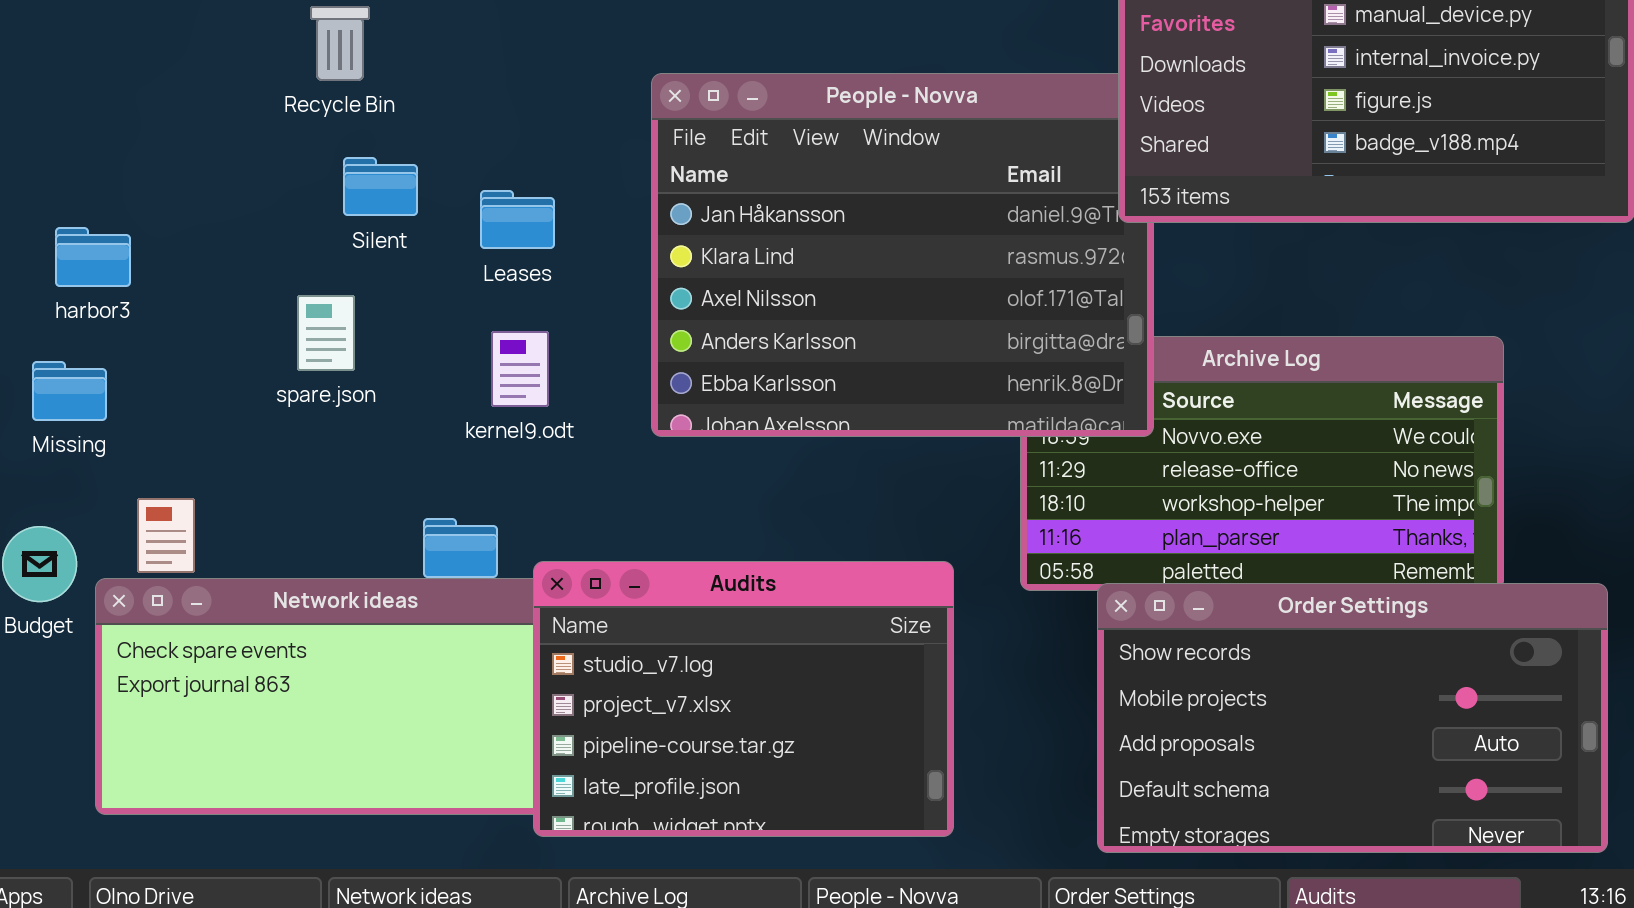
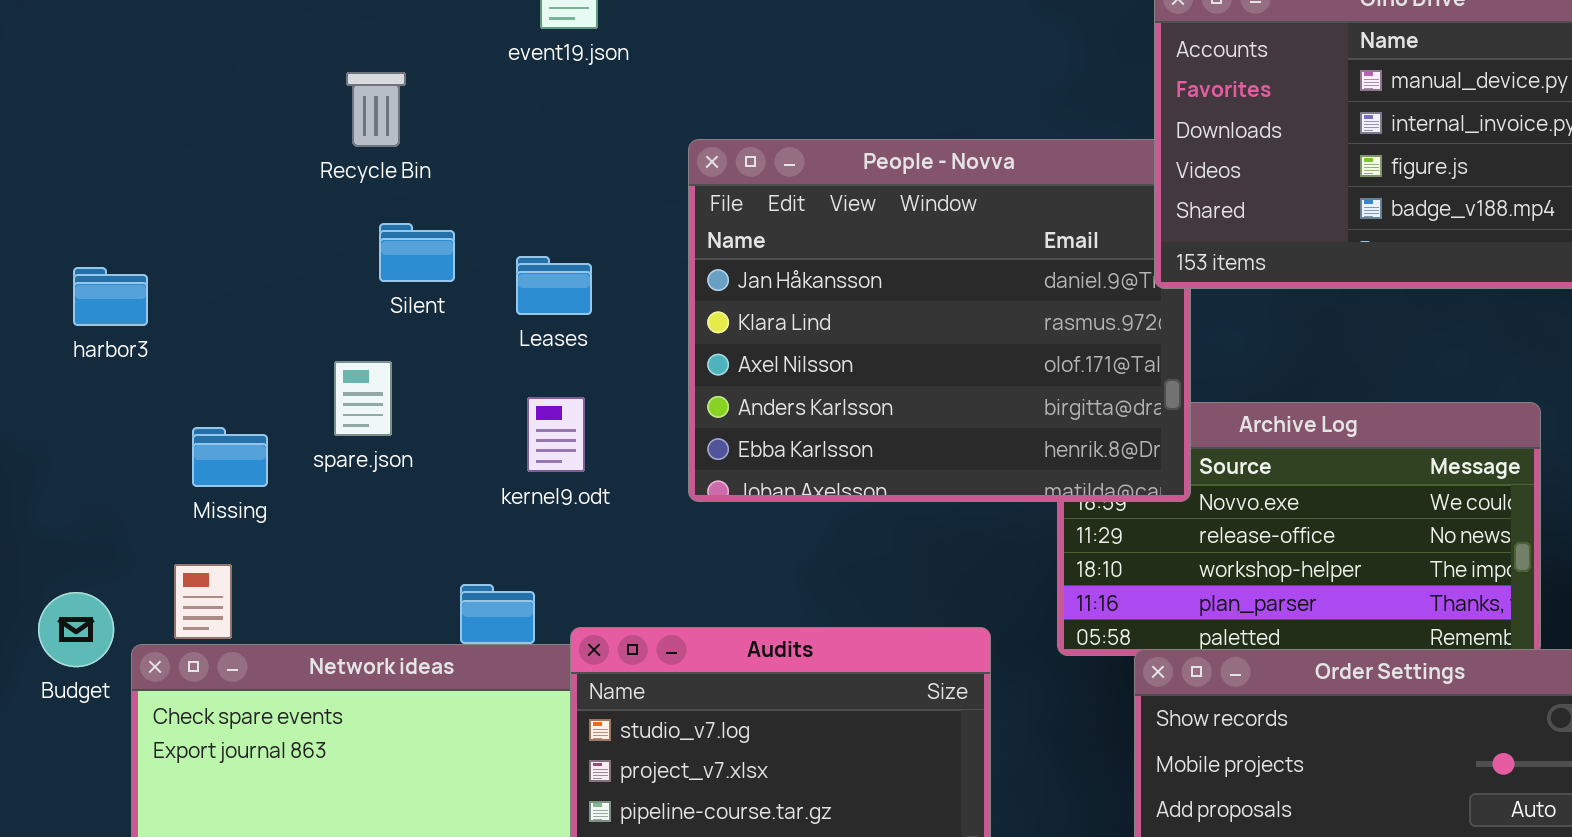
harbor3: [55,227,131,287] -> [73,267,148,326], moved
Missing: [32,361,107,421] -> [192,427,268,487], moved

